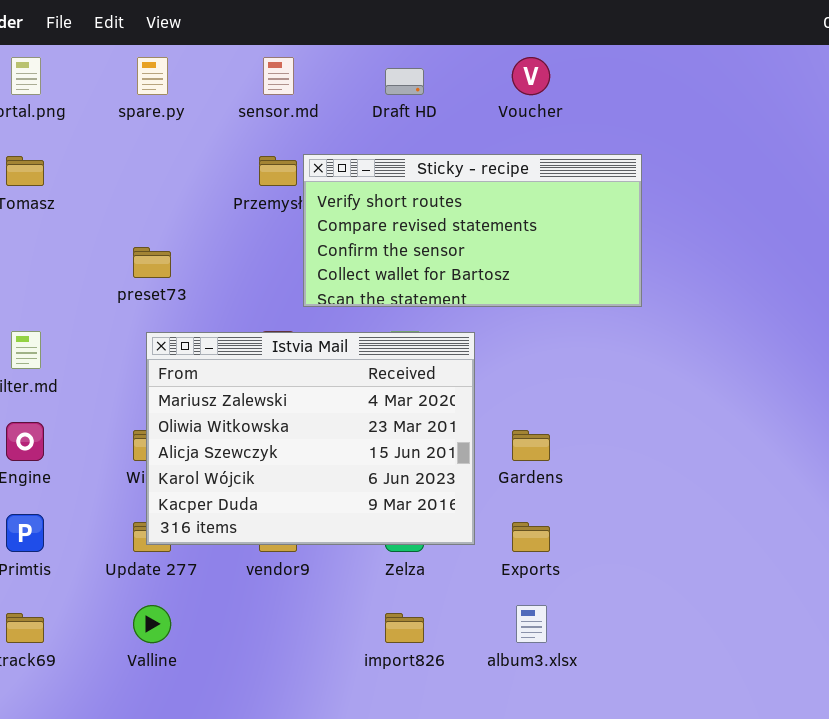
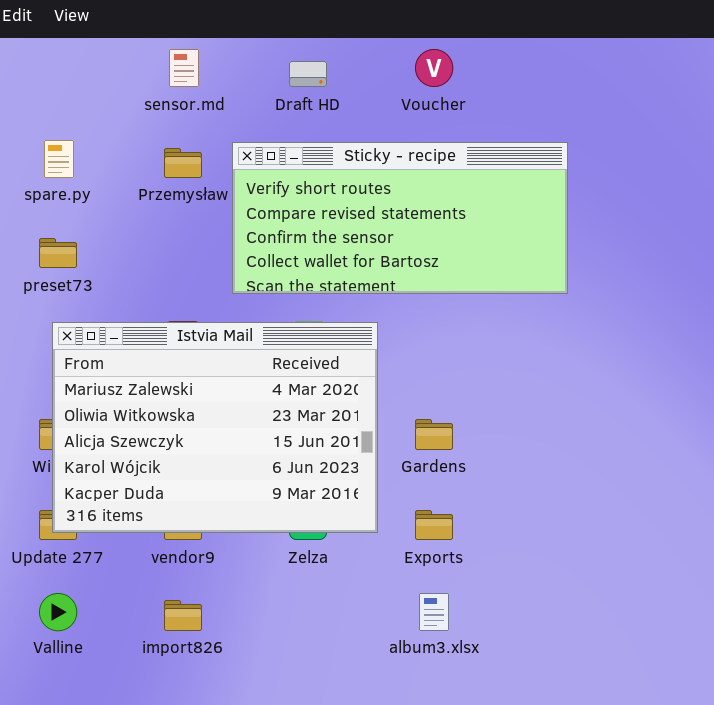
spare.py: [137,57,168,95] -> [44,140,74,178], moved
Sticky - recipe: [303,154,642,307] -> [232,142,568,294], moved
import826: [385,613,424,643] -> [164,600,202,631], moved

